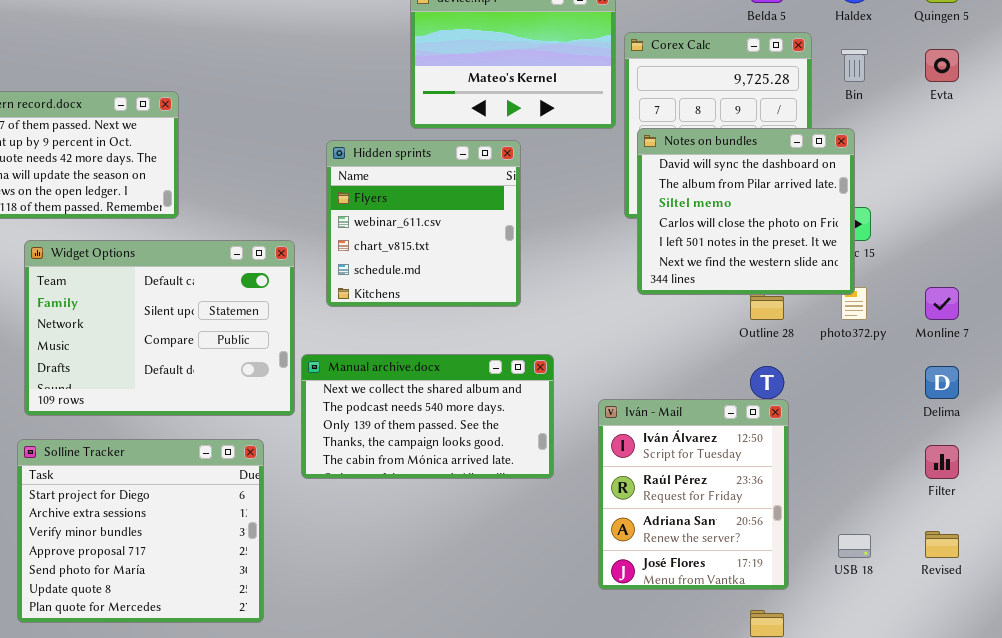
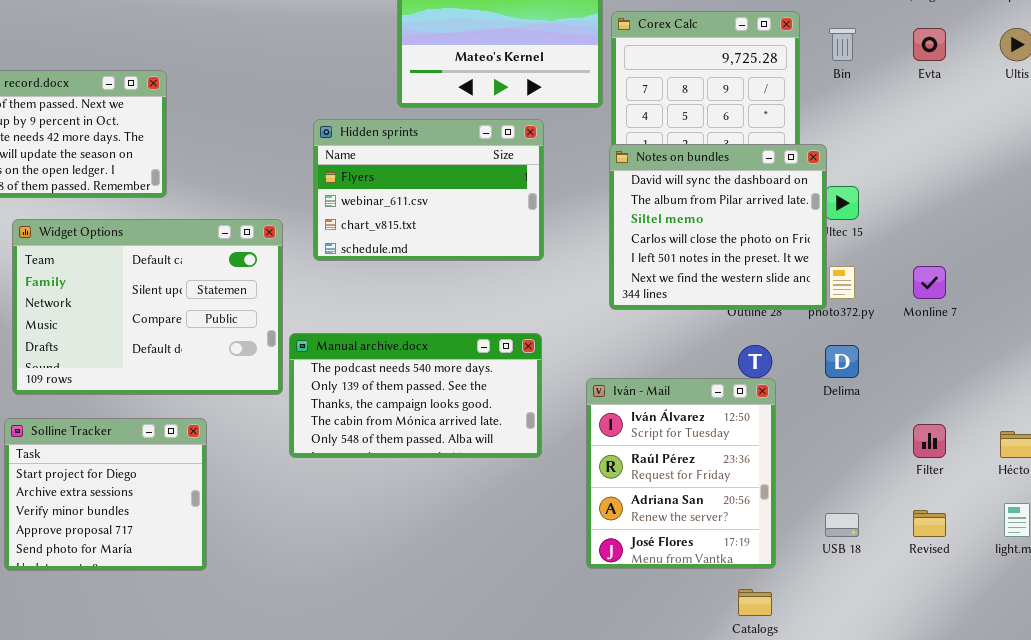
Notes on bundles: [637,128,855,295] -> [609,144,827,310], moved
Hidden sprints: [326,140,521,307] -> [313,119,544,261], resized
Manual archive.docx: [301,354,554,479] -> [289,333,542,458], scrolled down 1 row
Delima: [925,366,959,399] -> [825,345,859,378], moved
Solline Tracker: [17,439,264,623] -> [4,418,207,571], resized

